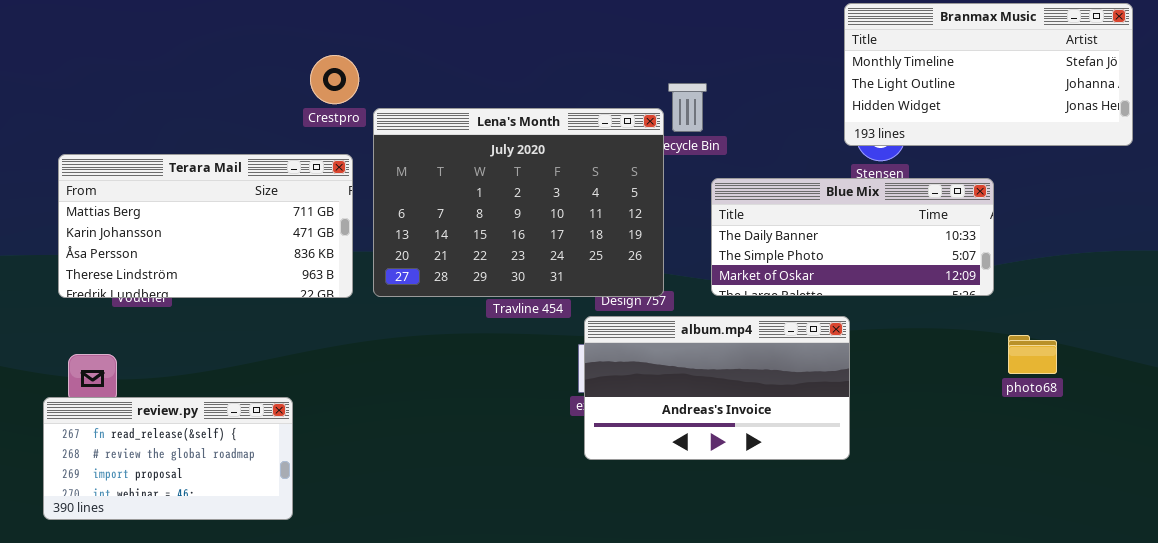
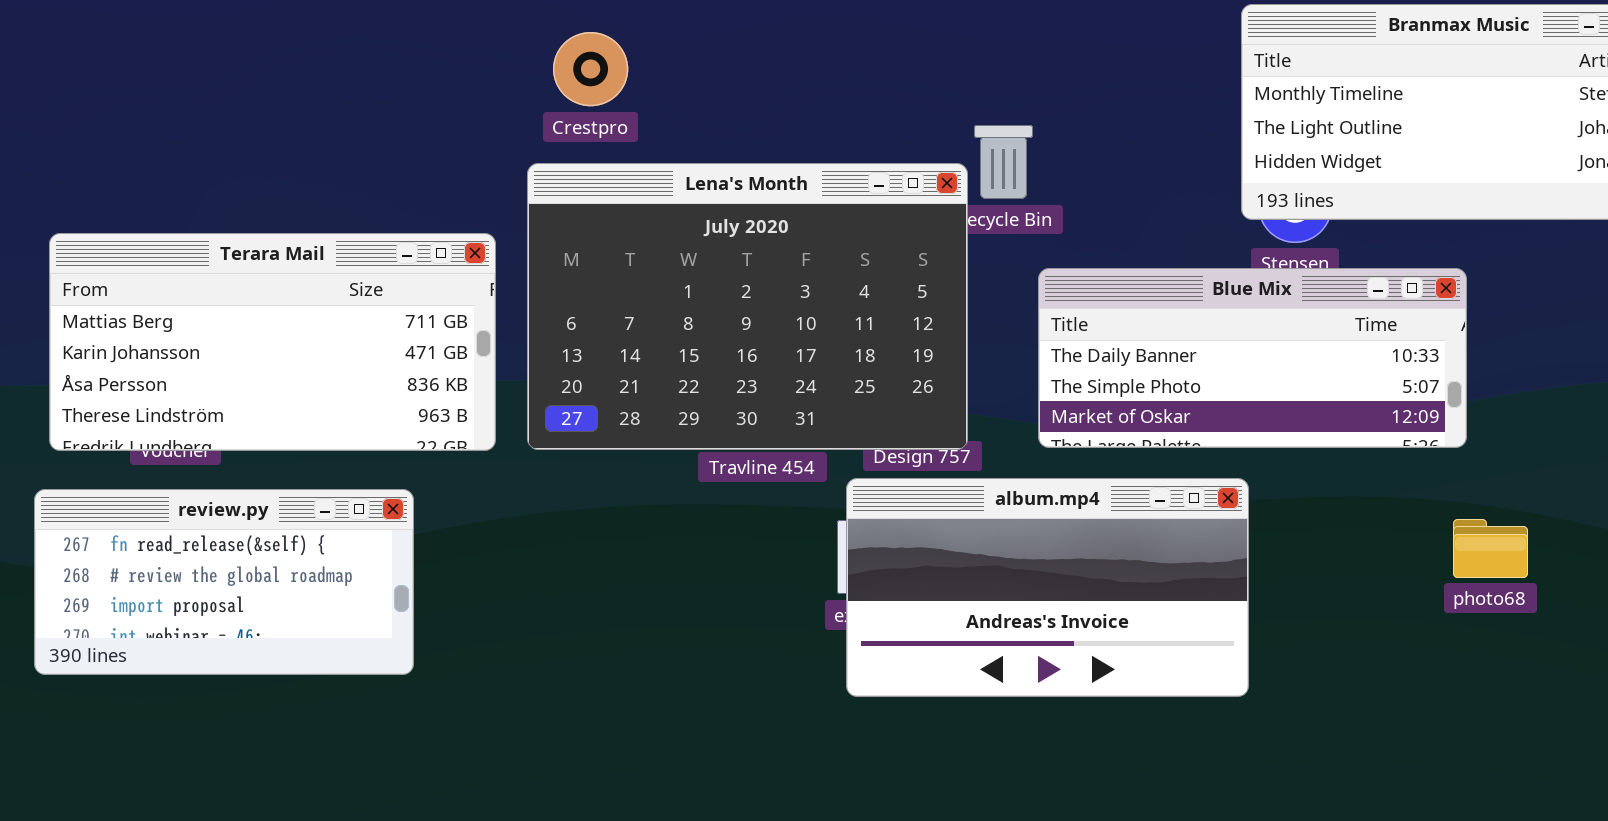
Crestpro: [310,55,359,104] -> [553,32,628,106], moved
photo68: [1008,335,1057,374] -> [1453,519,1528,578], moved
review.py: [43,397,293,520] -> [34,489,414,675], moved

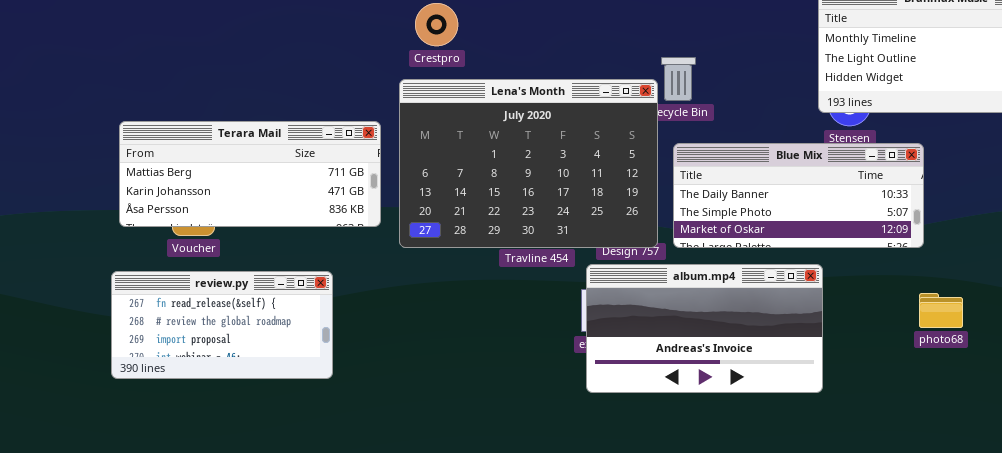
Terara Mail: [49,233,496,451] -> [119,121,381,227], resized
Blue Mix: [1038,268,1467,448] -> [673,143,924,248], moved
photo68: [1453,519,1528,578] -> [919,293,963,328], moved

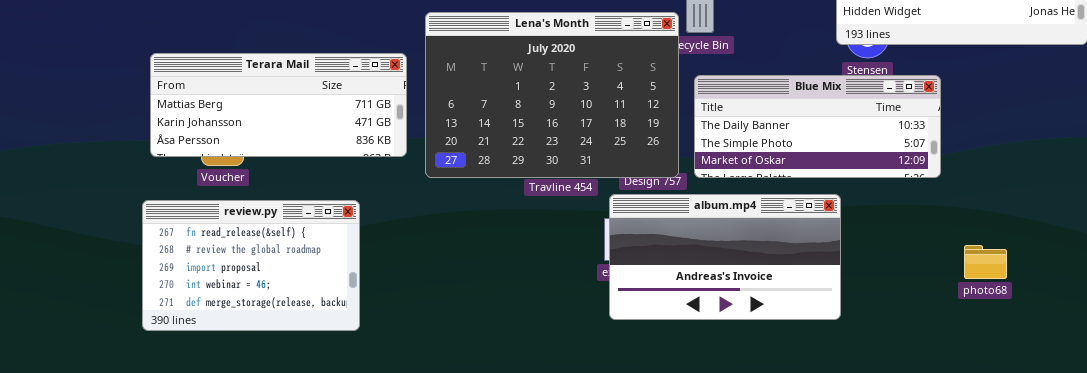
review.py: [111,271,333,379] -> [142,200,360,331], resized
photo68: [919,293,963,328] -> [964,245,1007,279], moved

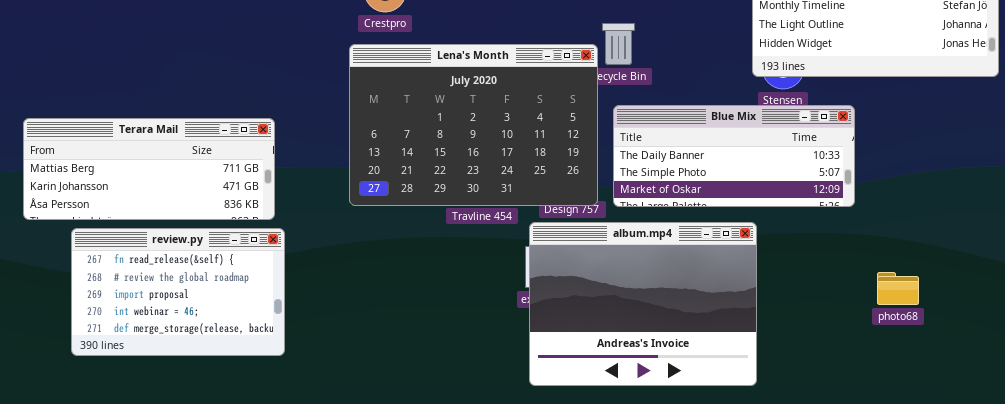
Terara Mail: [150,53,407,157] -> [23,118,275,220], moved
album.mp4: [609,194,841,320] -> [529,222,757,386], resized

